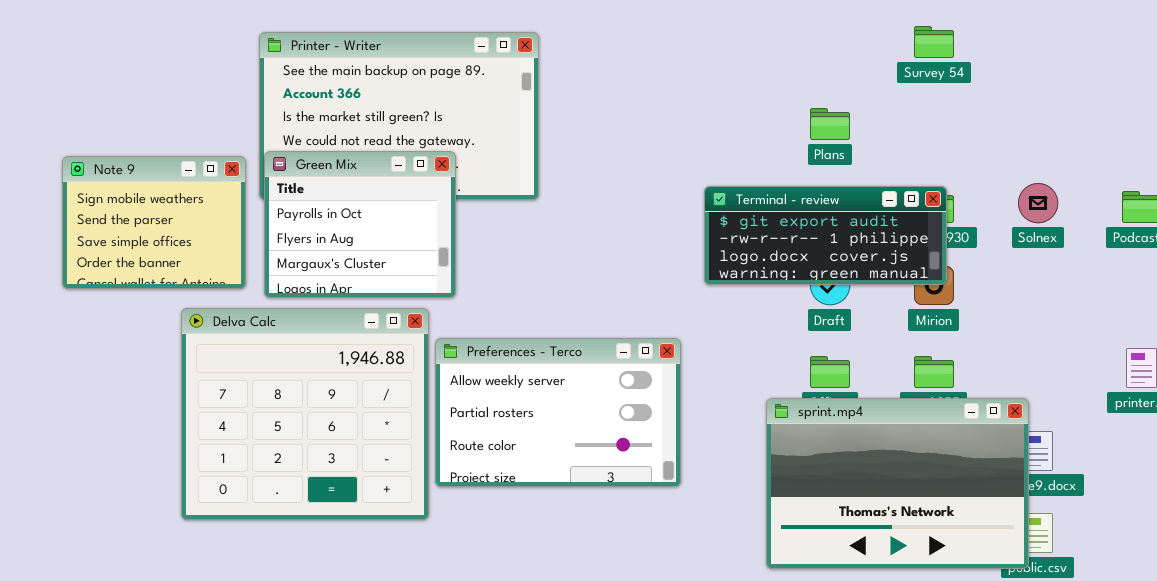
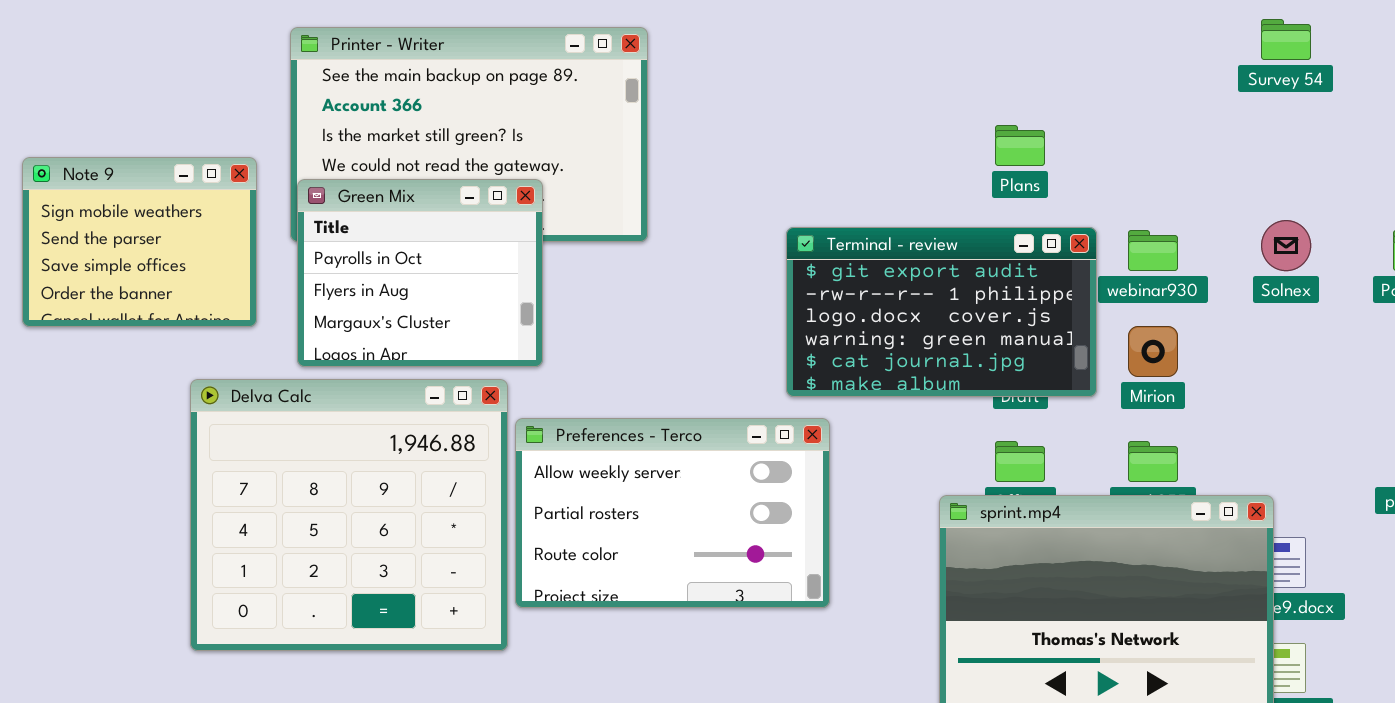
Survey 54: [914,26,954,58] -> [1261,19,1311,60], moved
Note 9: [62,156,246,289] -> [22,157,257,327], moved
Terminal - review: [704,186,947,285] -> [786,227,1097,397], moved, resized

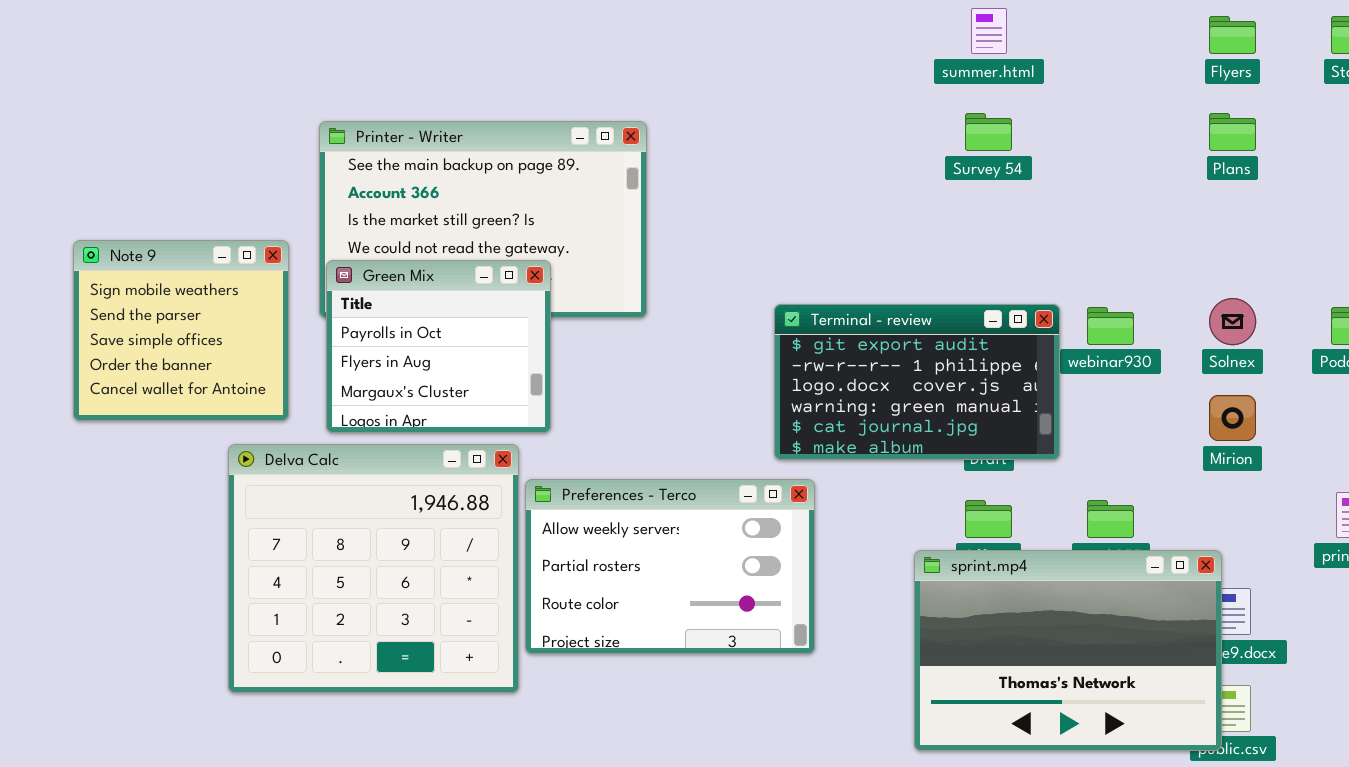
Survey 54: [1261,19,1311,60] -> [965,113,1012,151], moved
Plans: [995,125,1045,166] -> [1209,113,1256,151], moved
Note 9: [22,157,257,327] -> [73,240,289,421], resized
Mirion: [1128,326,1178,377] -> [1209,395,1256,441], moved

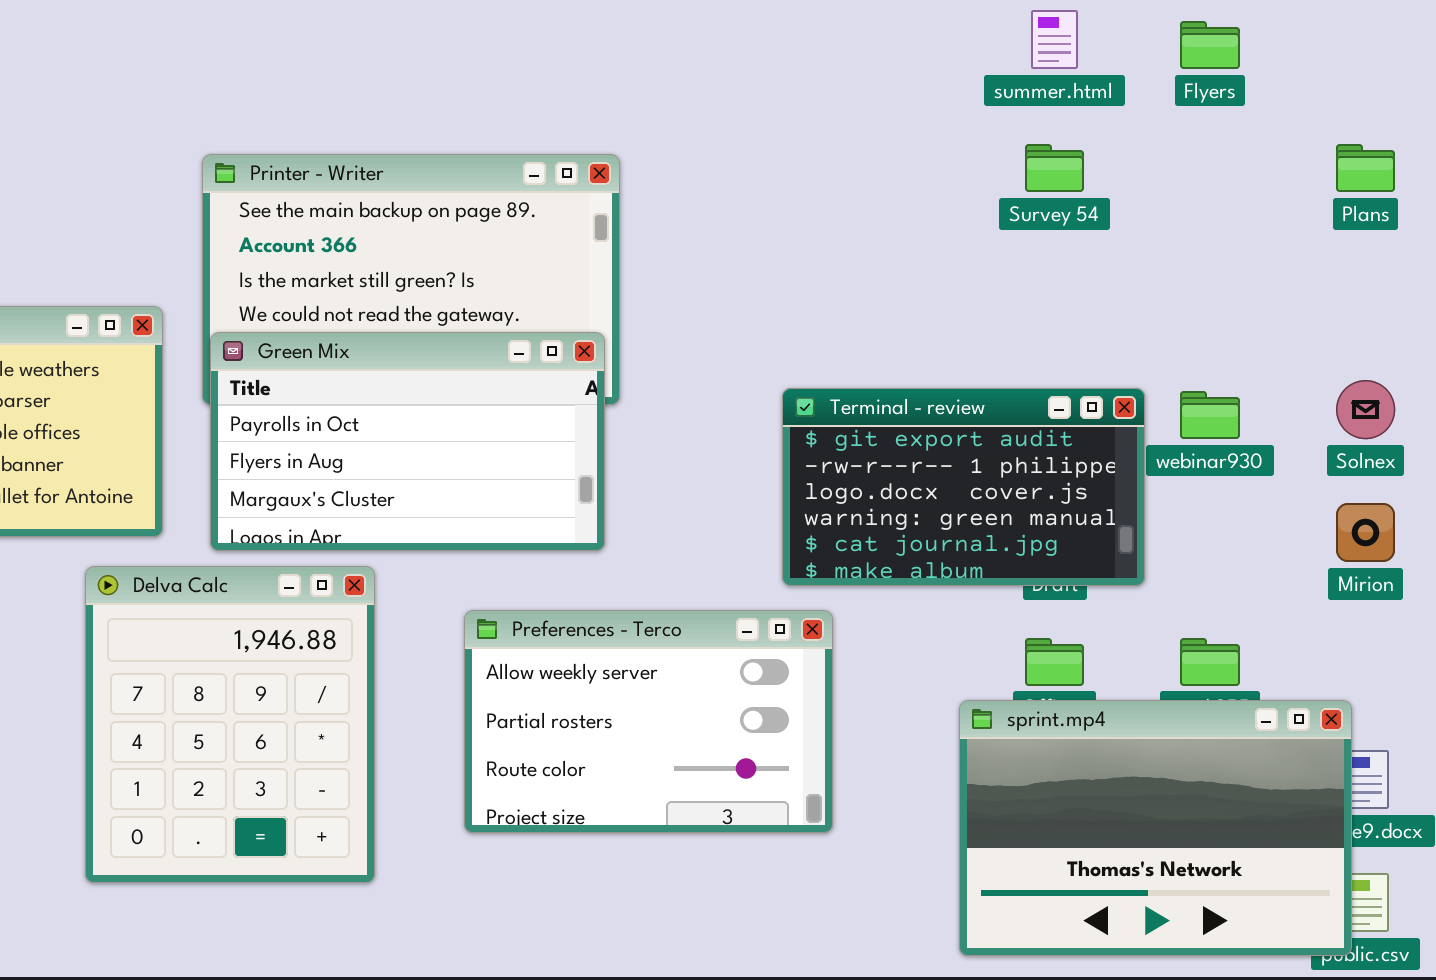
Flyers: [1209,16,1256,54] -> [1180,21,1240,69], moved
Green Mix: [326,260,551,433] -> [210,332,605,551], resized
Delva Calc: [228,444,519,693] -> [85,566,375,883], resized

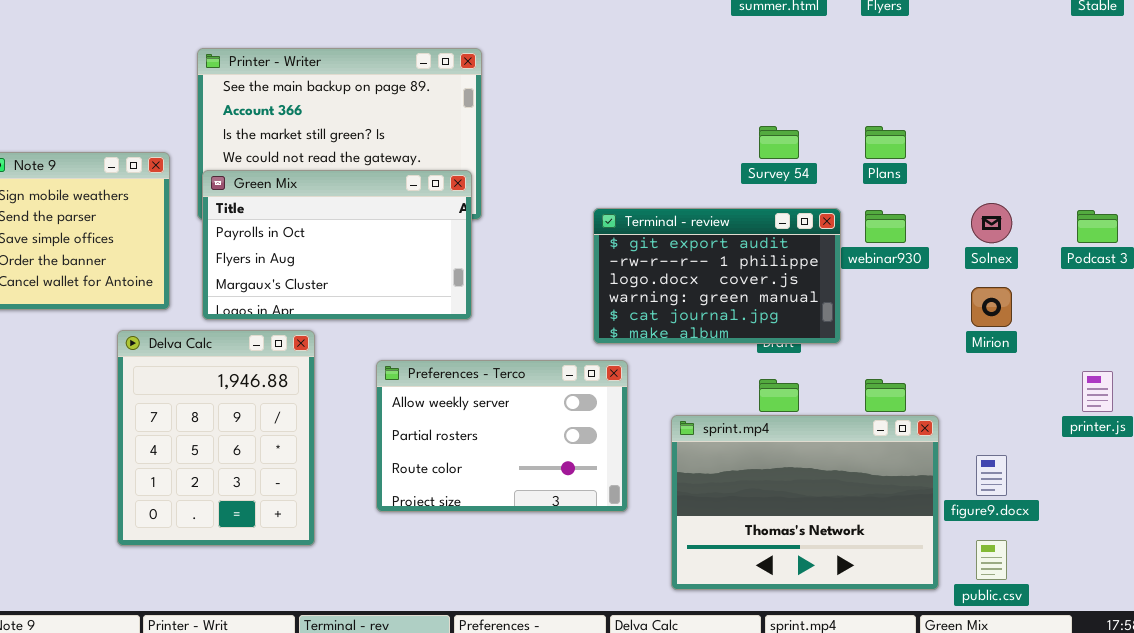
Survey 54: [1025,144,1084,192] -> [759,126,799,159], moved
Plans: [1336,144,1395,192] -> [865,126,906,159], moved
sprint.mp4: [959,700,1352,956] -> [671,415,939,590], moved

